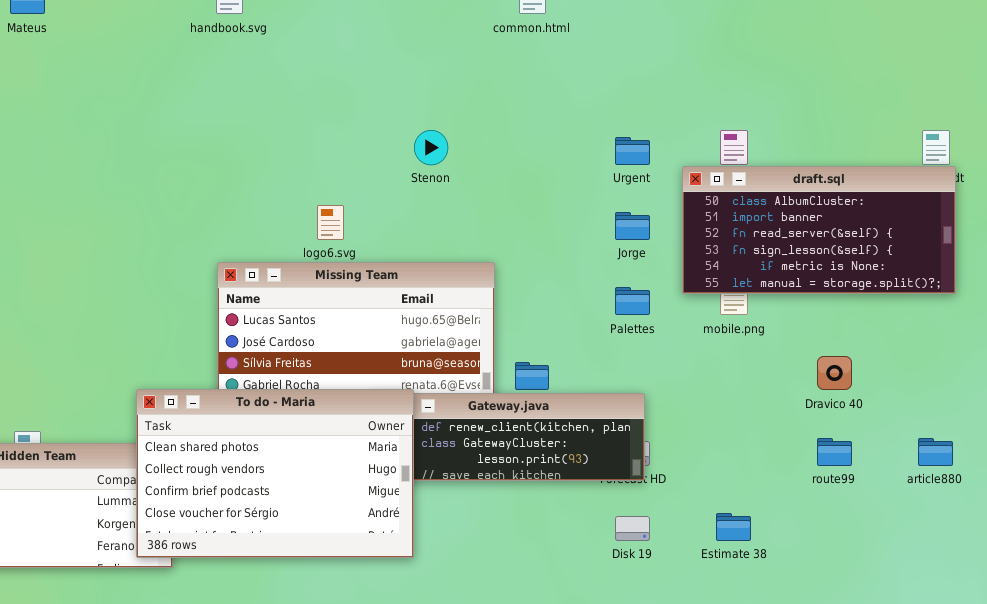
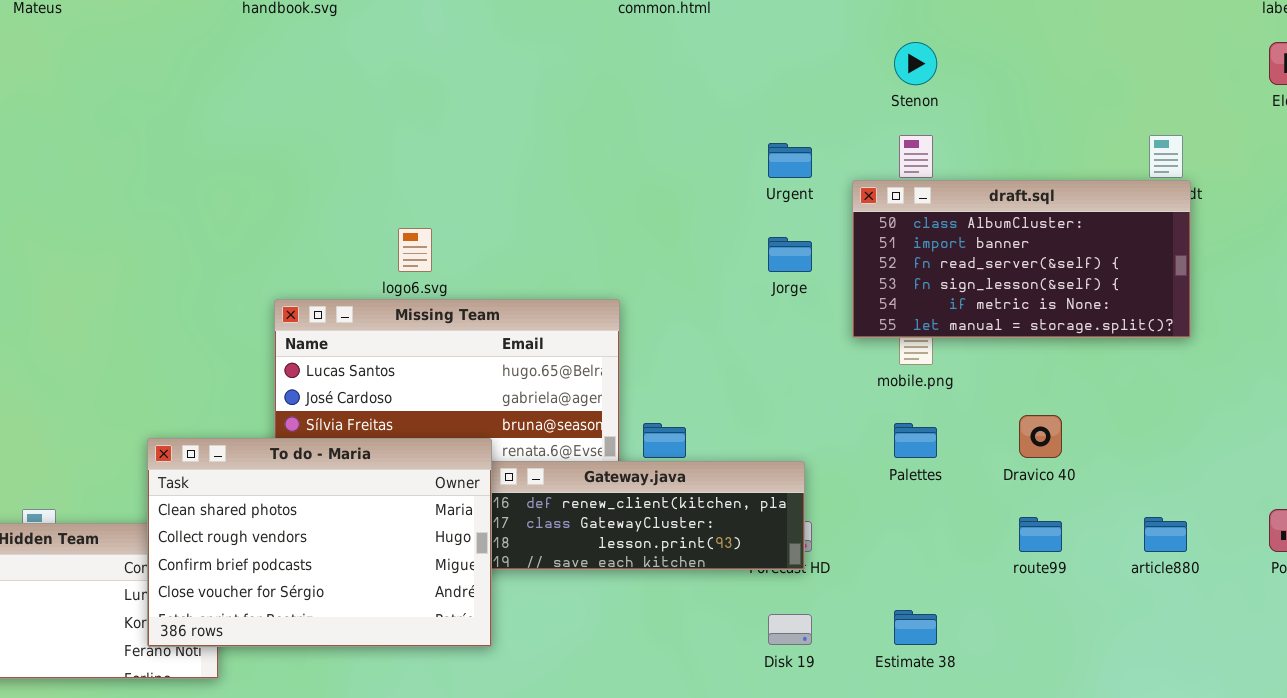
Stenon: [414,130,448,165] -> [894,42,937,85], moved
Palettes: [615,287,650,315] -> [894,423,937,458], moved
To do - Maria: [136,389,414,558] -> [147,438,492,647], moved

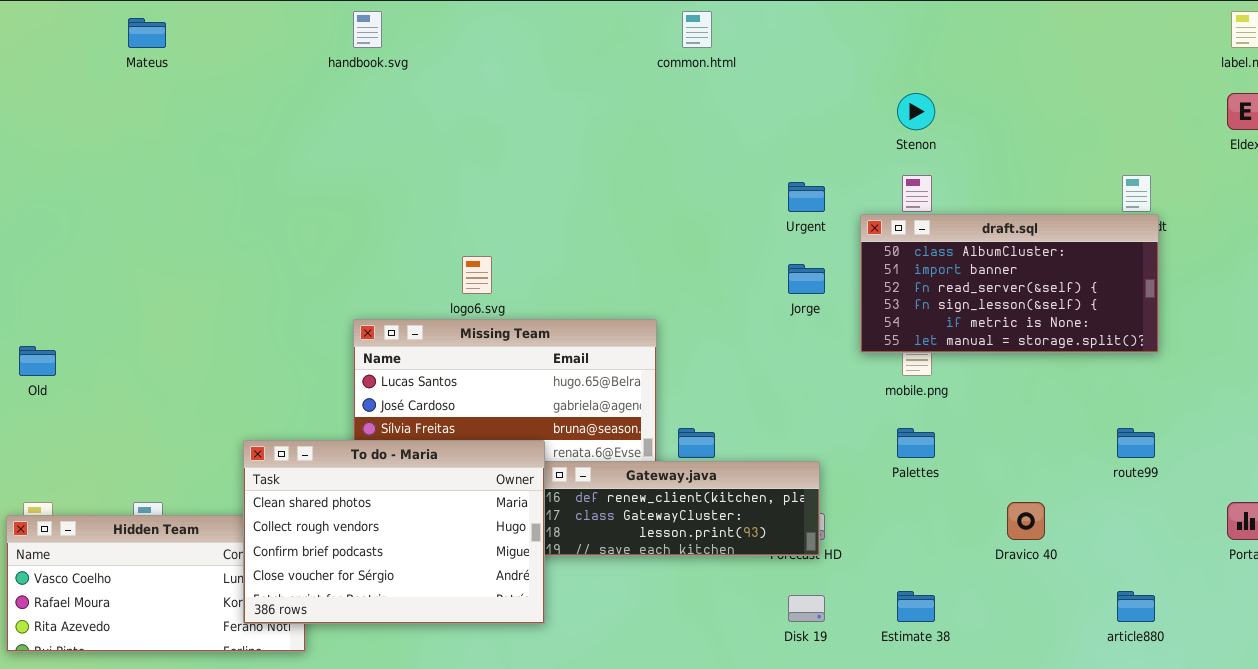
Dravico 40: [1019,415,1062,458] -> [1007,502,1045,540], moved
route99: [1019,517,1062,552] -> [1117,428,1155,458], moved
article880: [1144,517,1187,552] -> [1117,591,1155,622], moved

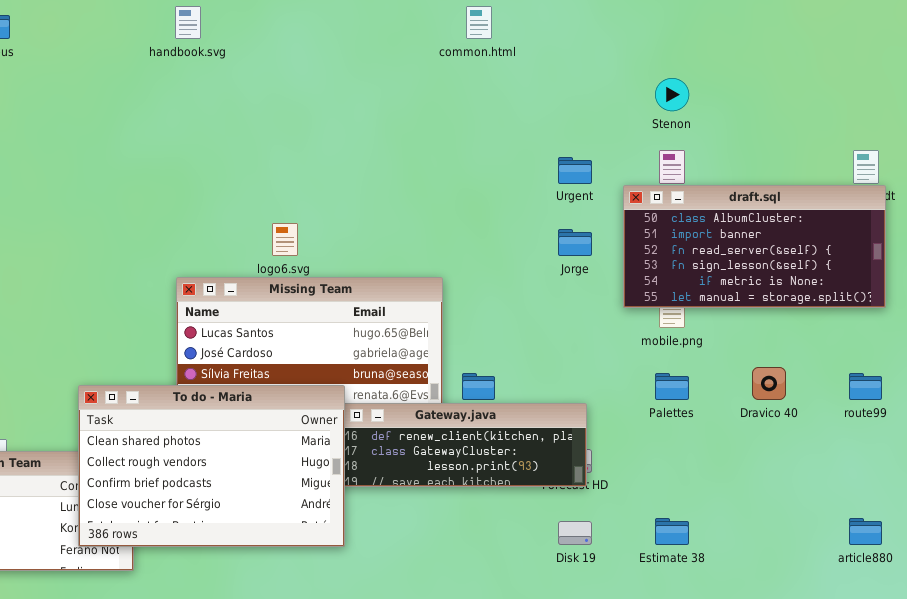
Dravico 40: [1007,502,1045,540] -> [752,367,786,400], moved

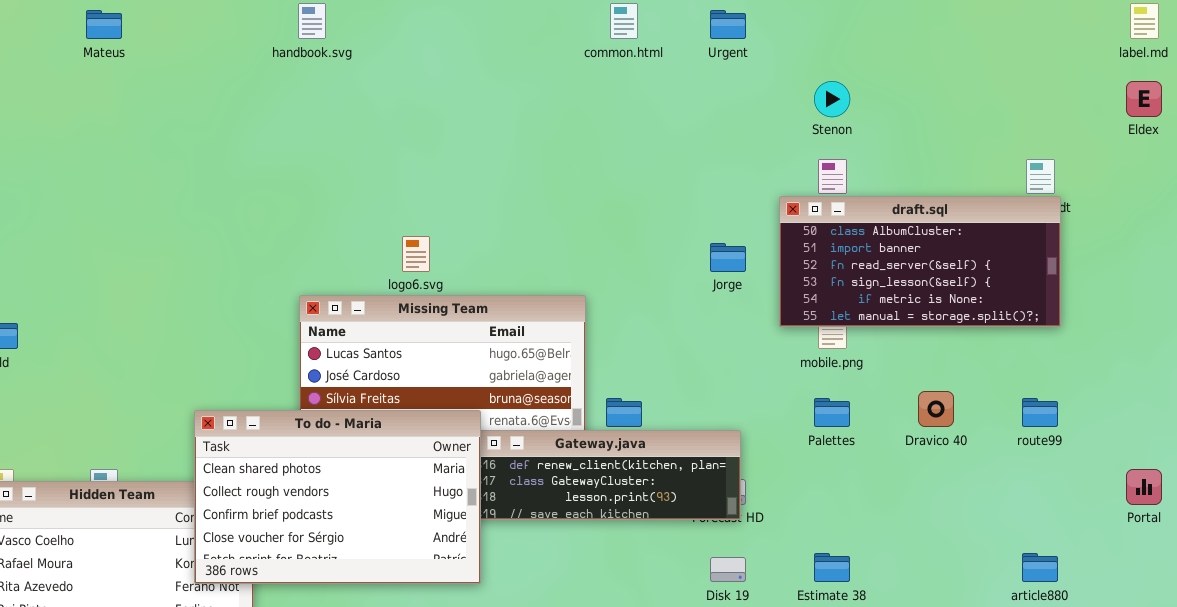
Urgent: [558,157,592,184] -> [710,10,746,39], moved

